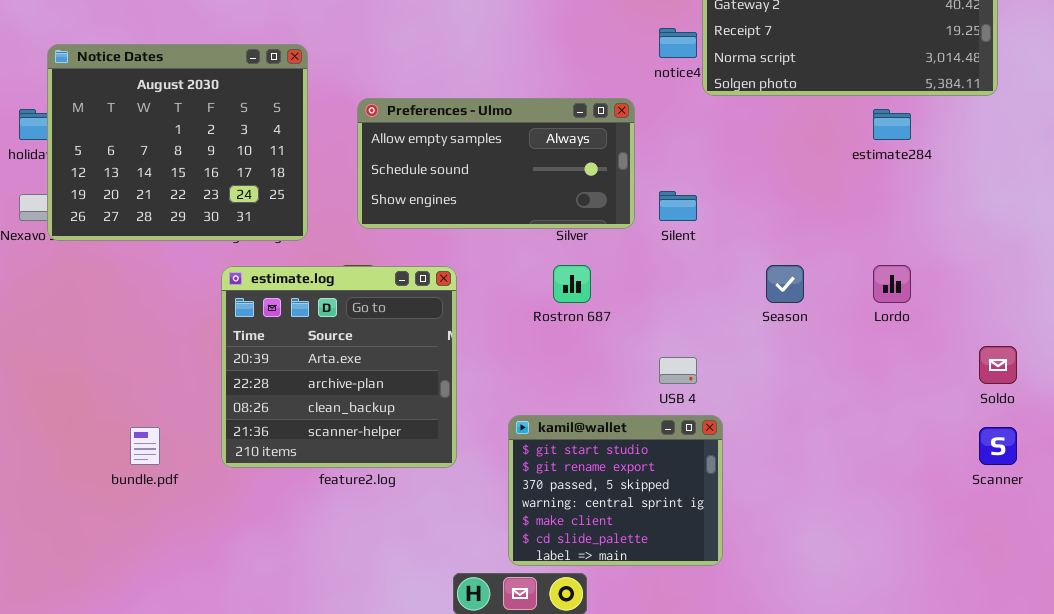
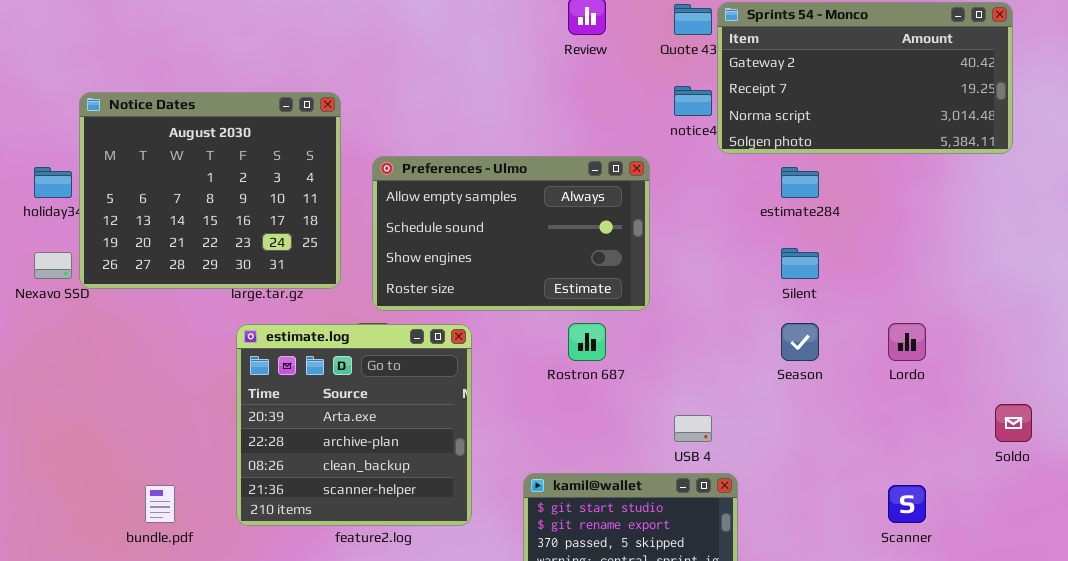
Notice Dates: [47,44,308,241] -> [79,92,341,289], moved
Preferences - Ulmo: [357,98,635,229] -> [372,156,650,311], resized
estimate284: [873,109,911,140] -> [781,167,819,198], moved
Silent: [659,191,697,221] -> [781,248,819,279], moved
Scanner: [979,427,1017,465] -> [888,485,926,523], moved

